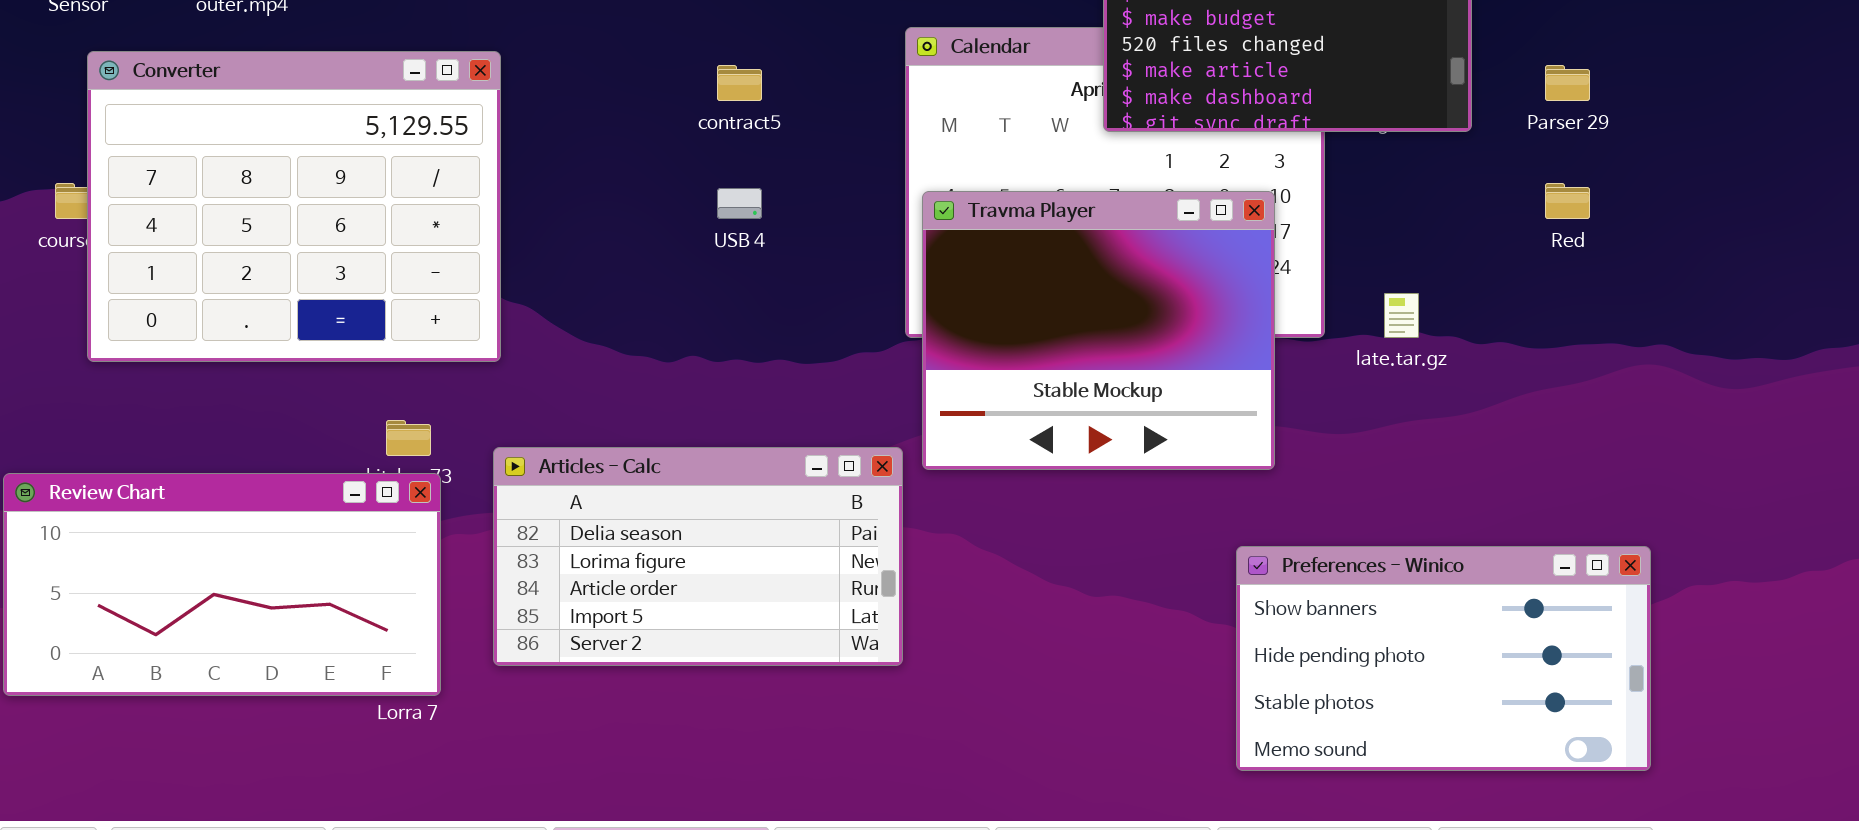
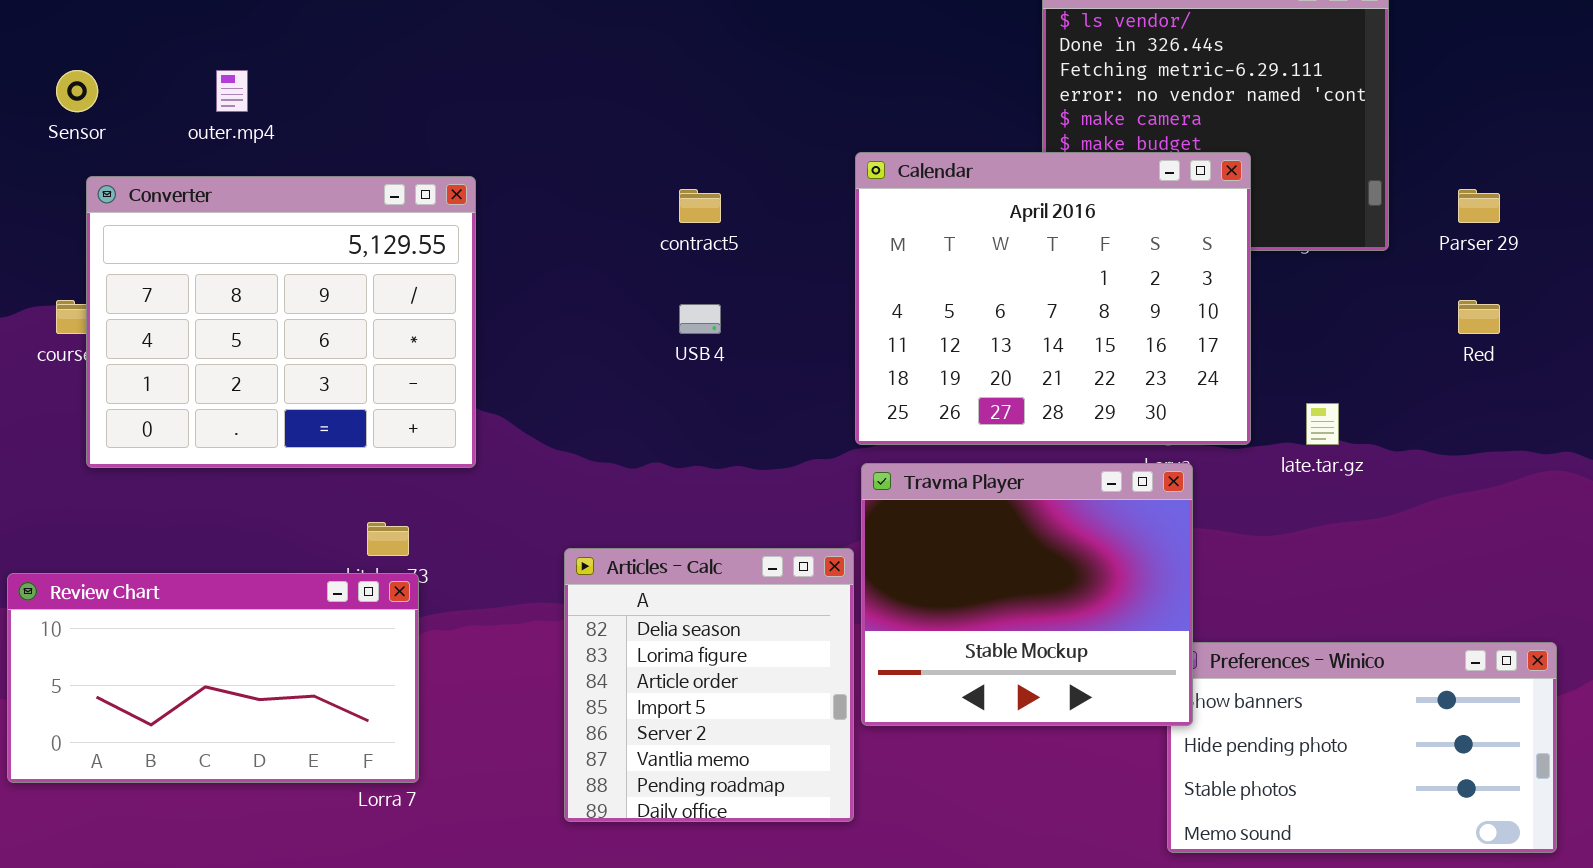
Calendar: [905,27,1325,338] -> [855,152,1251,445], raised
Travma Player: [922,191,1275,470] -> [861,463,1193,726], moved
Articles - Calc: [493,447,903,666] -> [564,548,854,822], resized

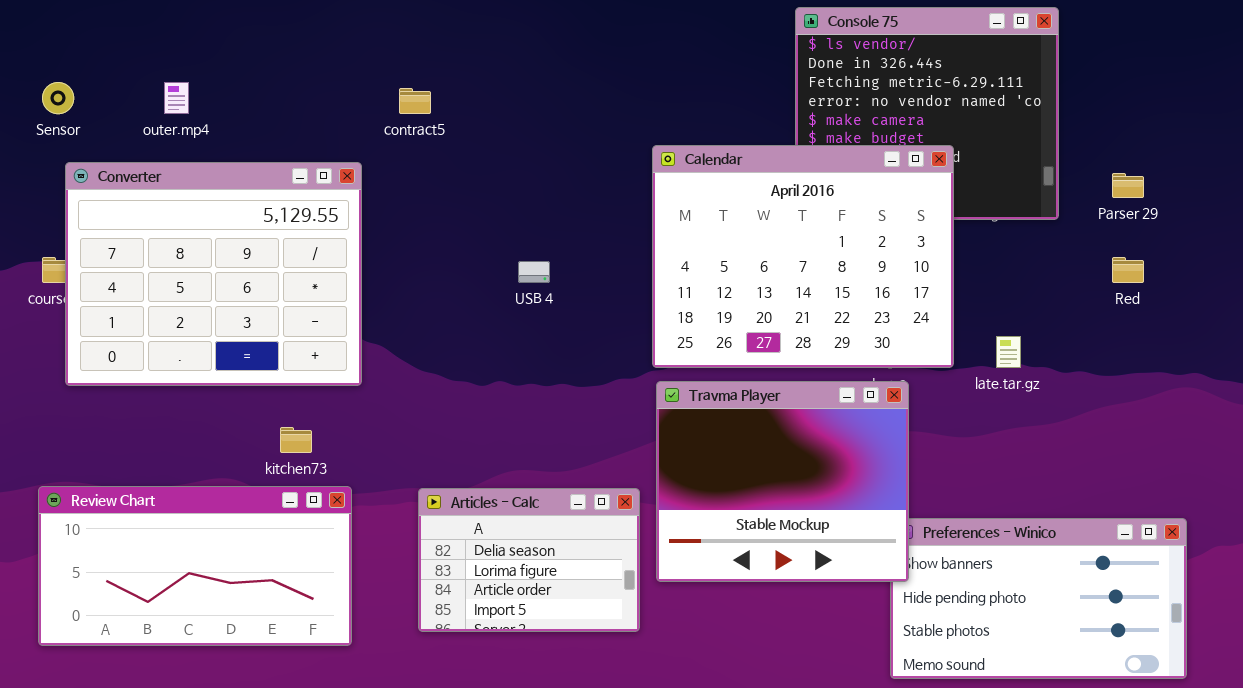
contract5: [679,189,721,223] -> [399,88,431,114], moved
Articles - Calc: [564,548,854,822] -> [418,488,640,632], moved, resized
Review Chart: [7,573,419,783] -> [38,486,352,646], moved

